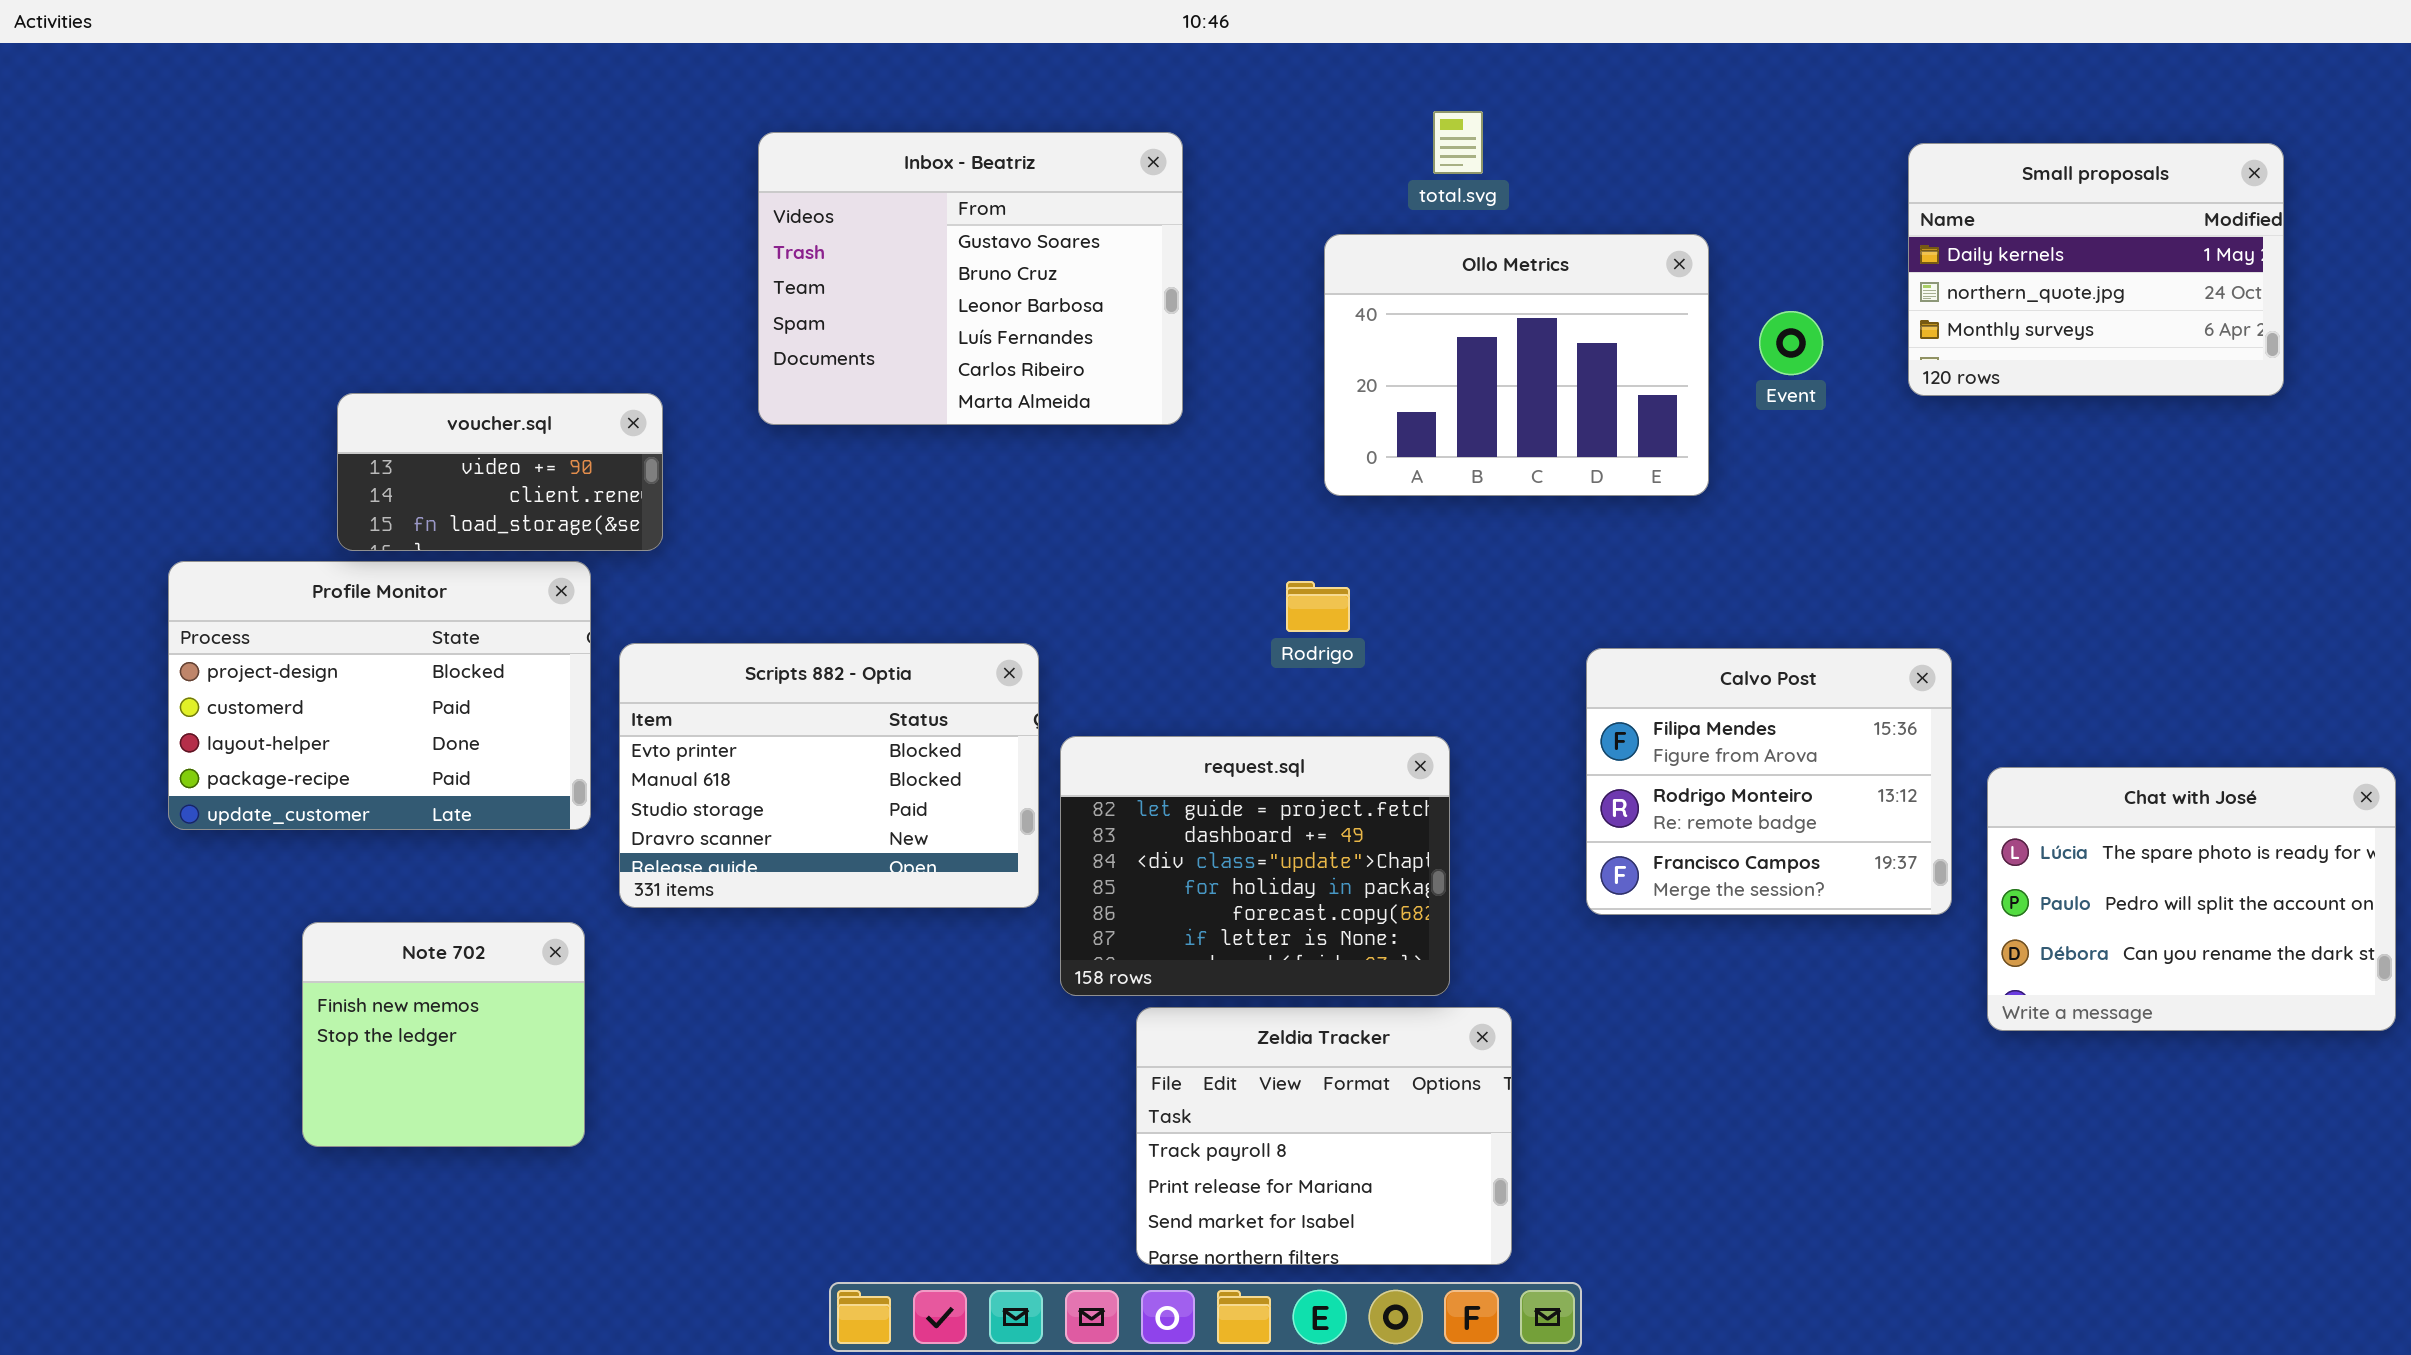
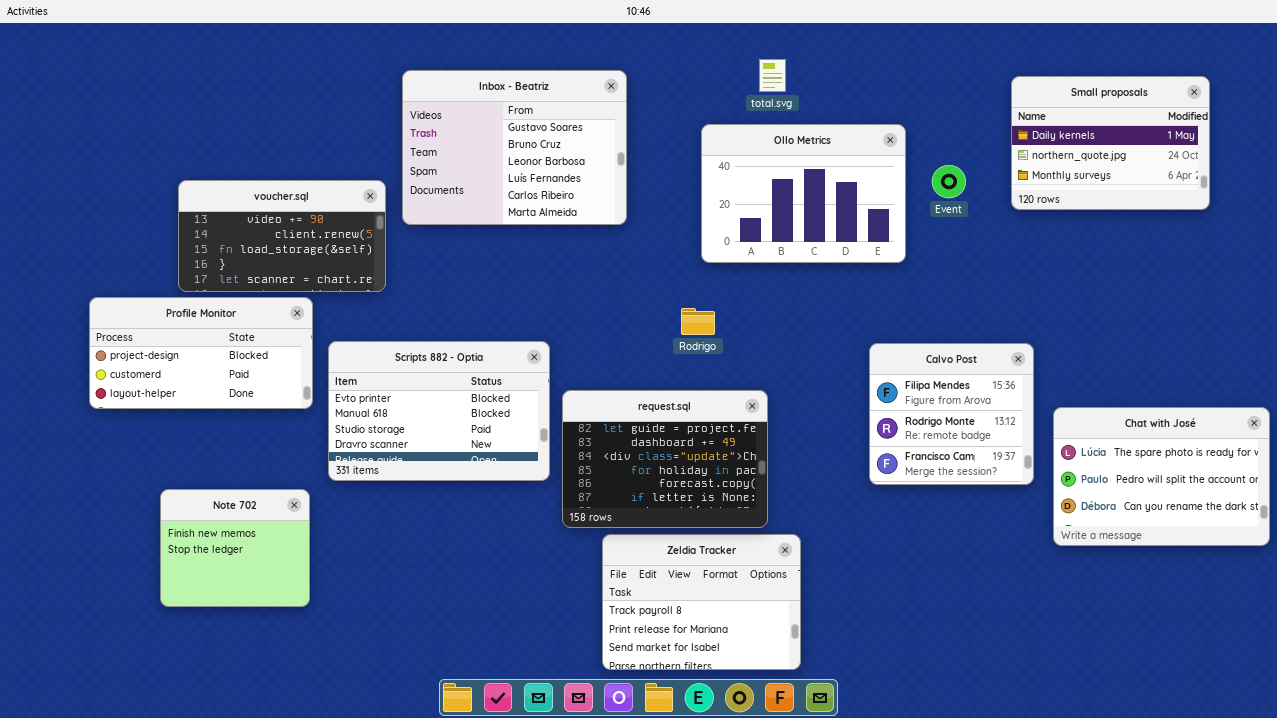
voucher.sql: [337,393,663,551] -> [178,180,386,292], resized
Profile Monitor: [168,561,591,830] -> [89,297,313,409], resized
Calvo Post: [1586,648,1952,915] -> [869,343,1034,485], resized

